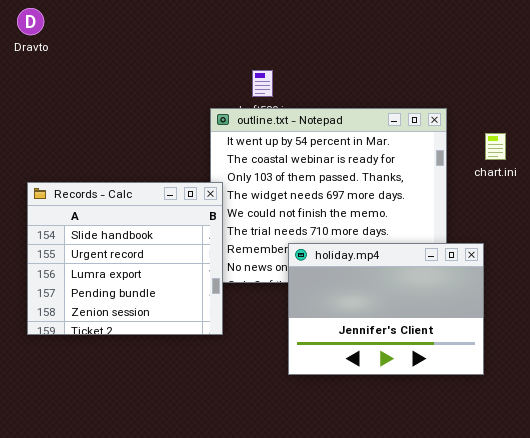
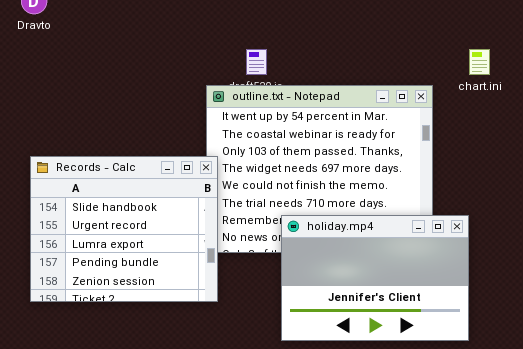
chart.ini: [485,133,506,160] -> [469,49,490,75], moved

